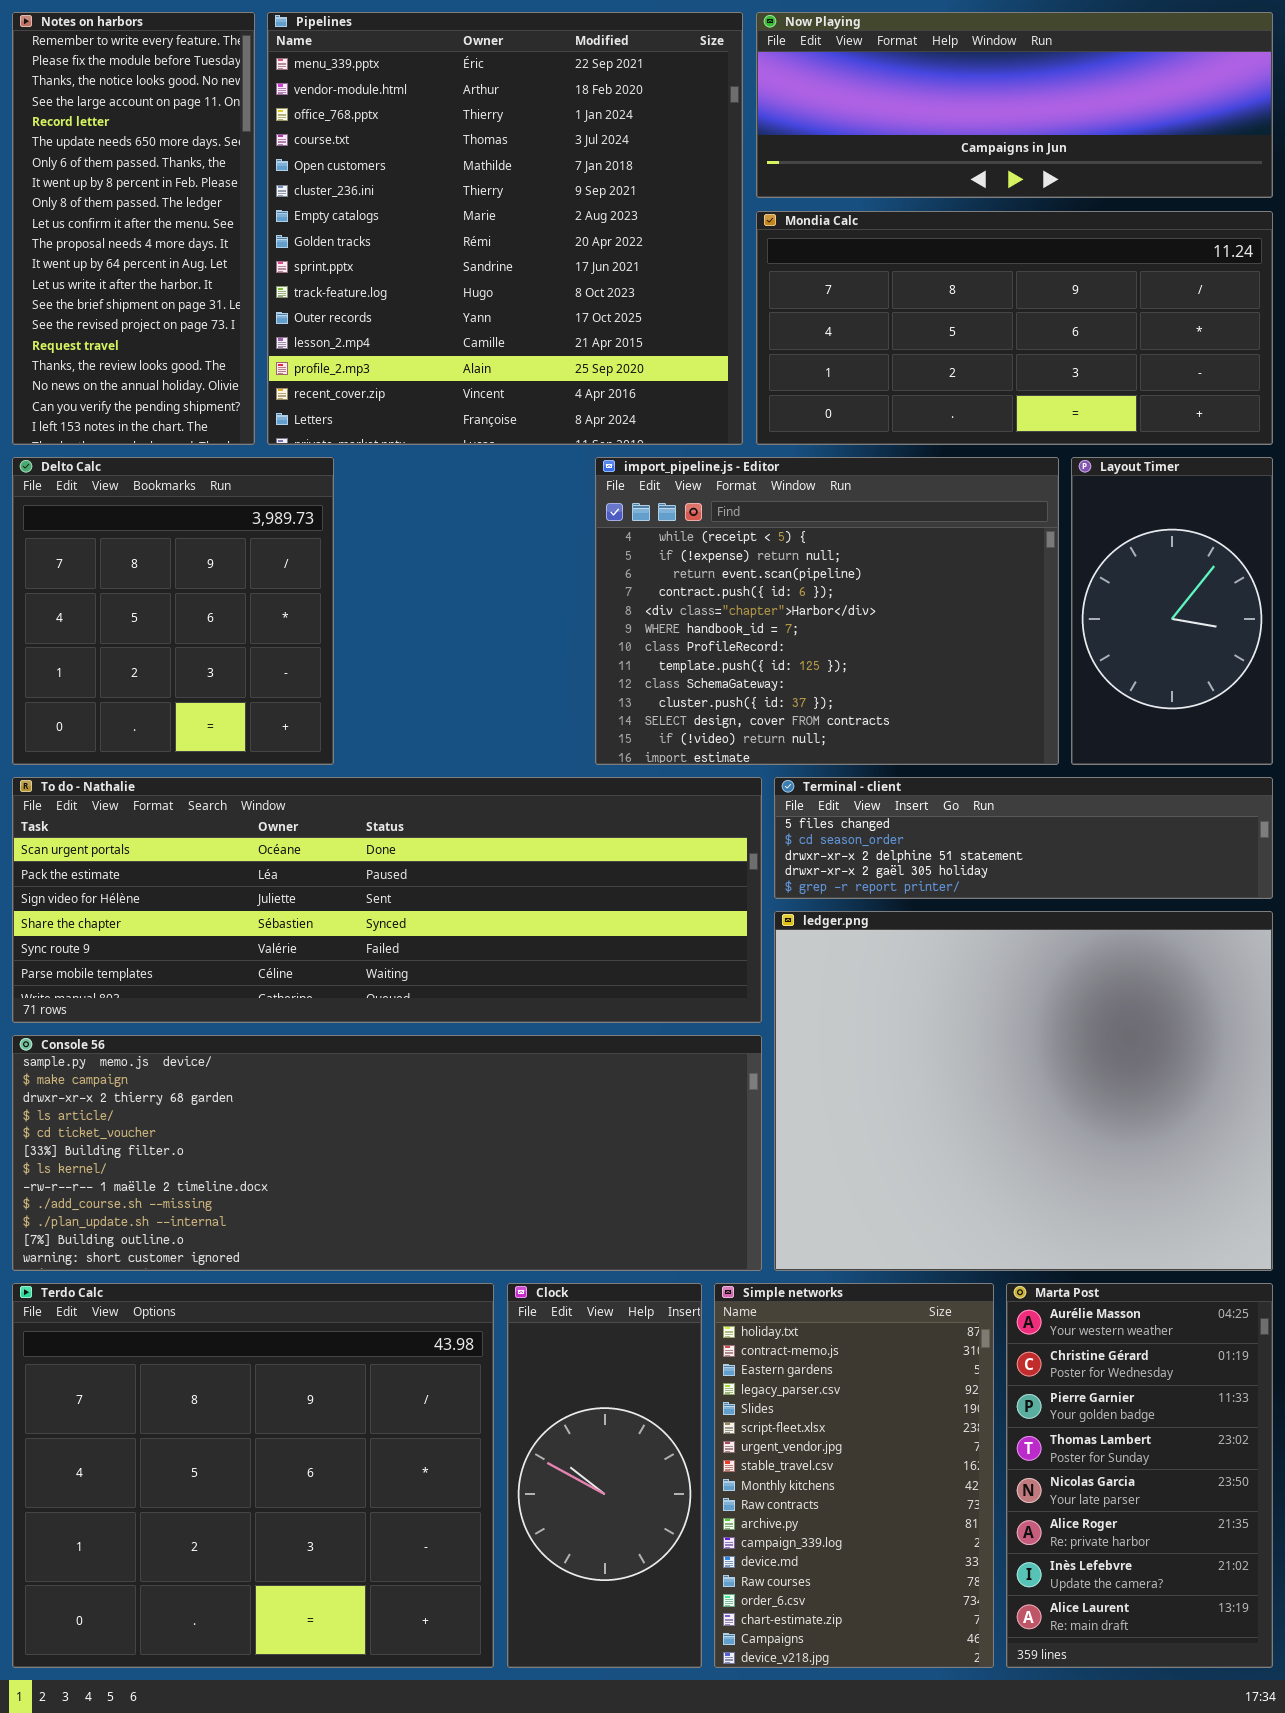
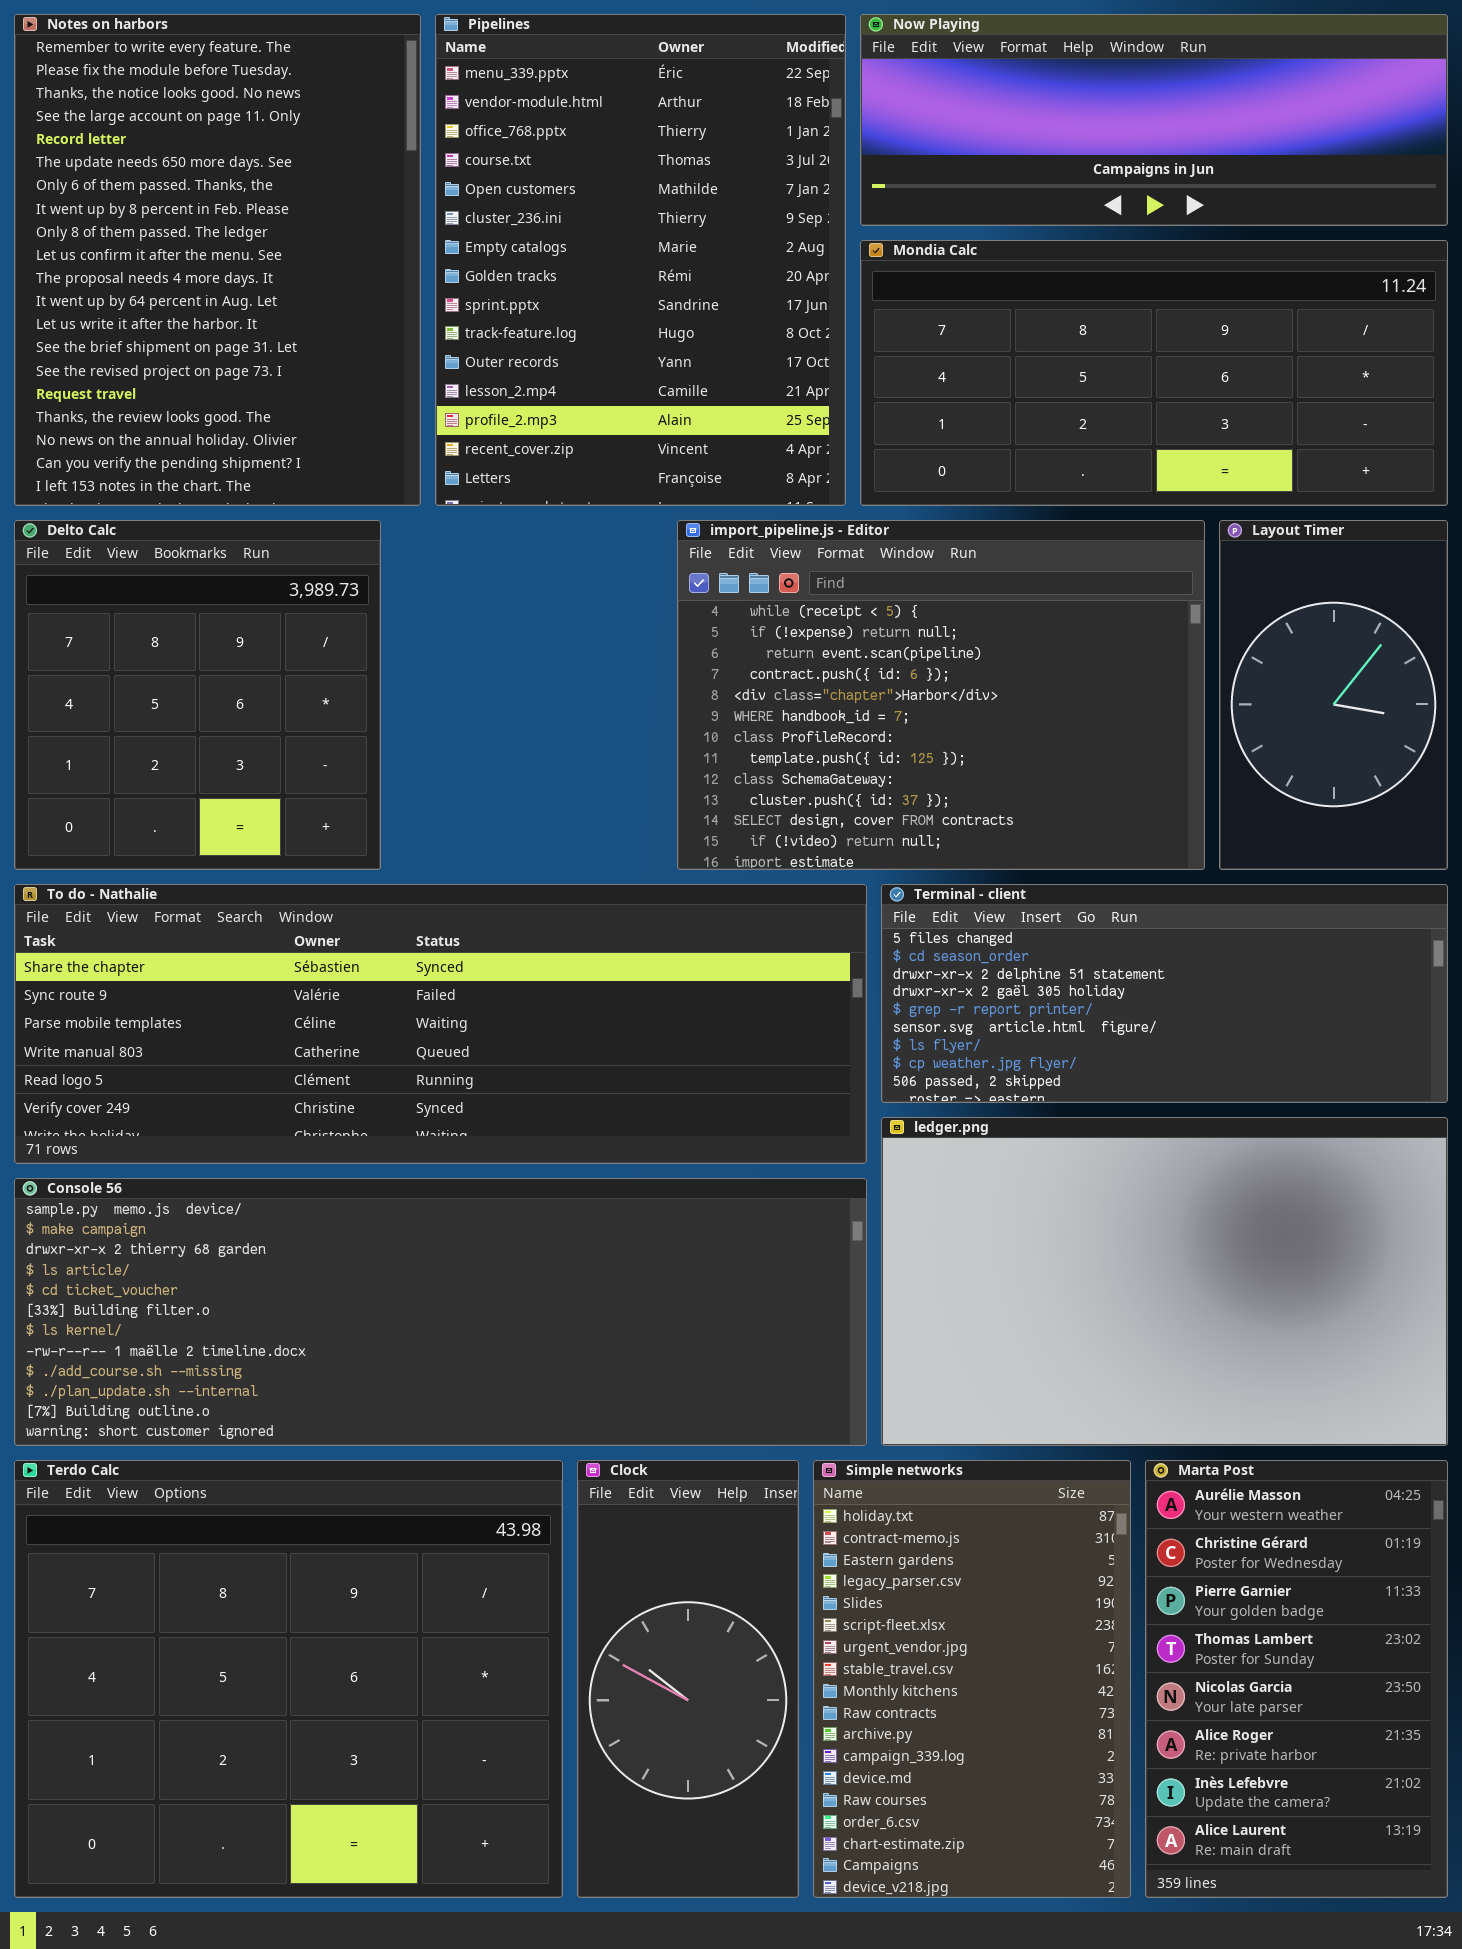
Notes on harbors: [12,12,255,445] -> [14,14,421,506], resized
Pipelines: [267,12,743,445] -> [435,14,846,506], resized
To do - Nathalie: [12,777,762,1023] -> [14,884,867,1164], scrolled down 3 rows
Terminal - client: [774,777,1273,899] -> [881,884,1448,1103], resized
ledger.png: [774,911,1273,1271] -> [881,1117,1448,1446], resized

